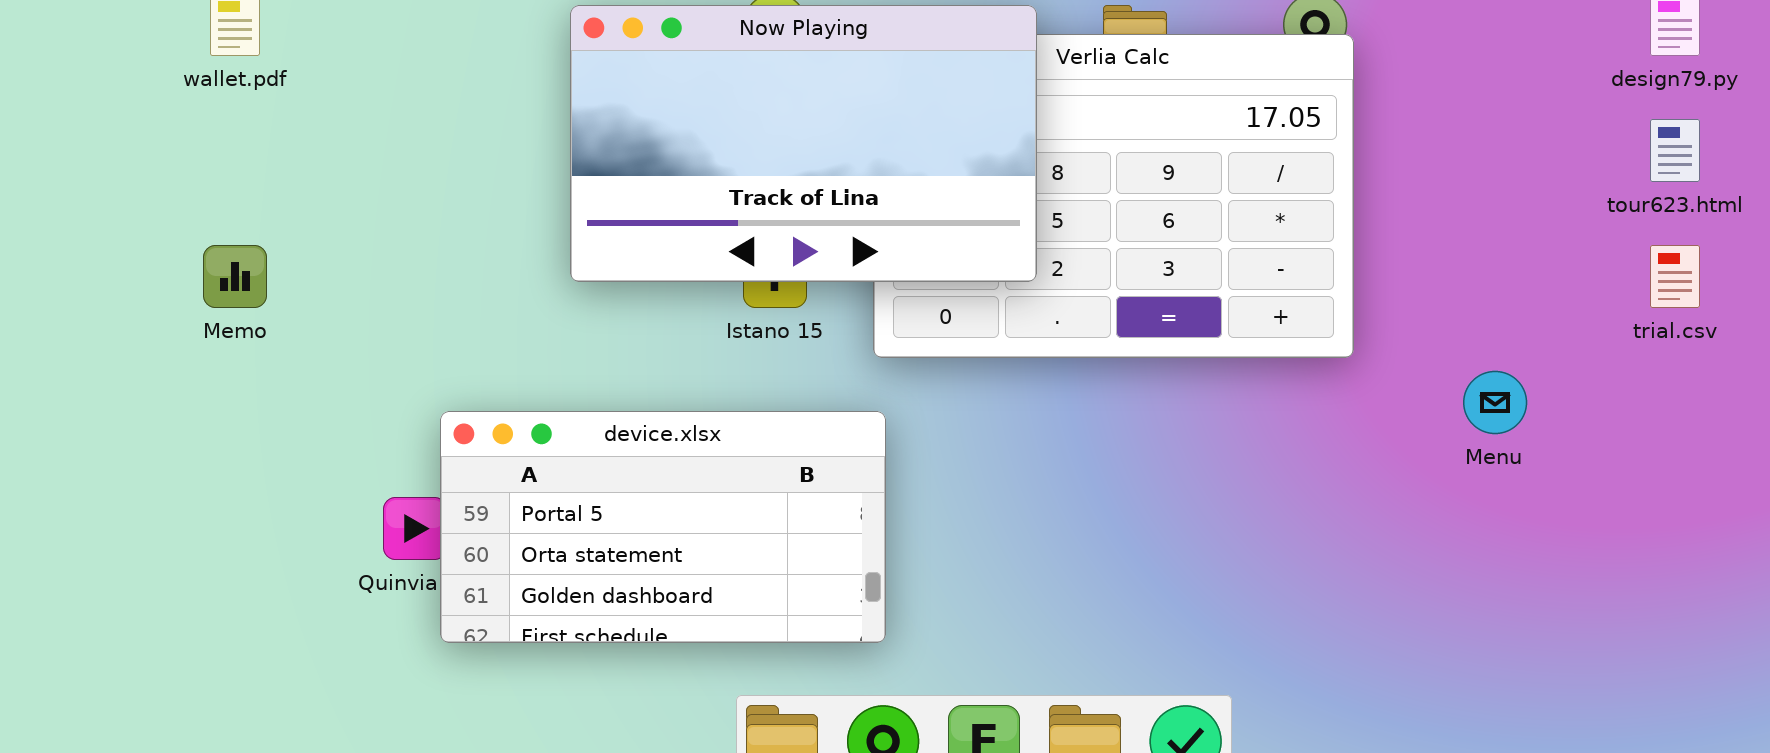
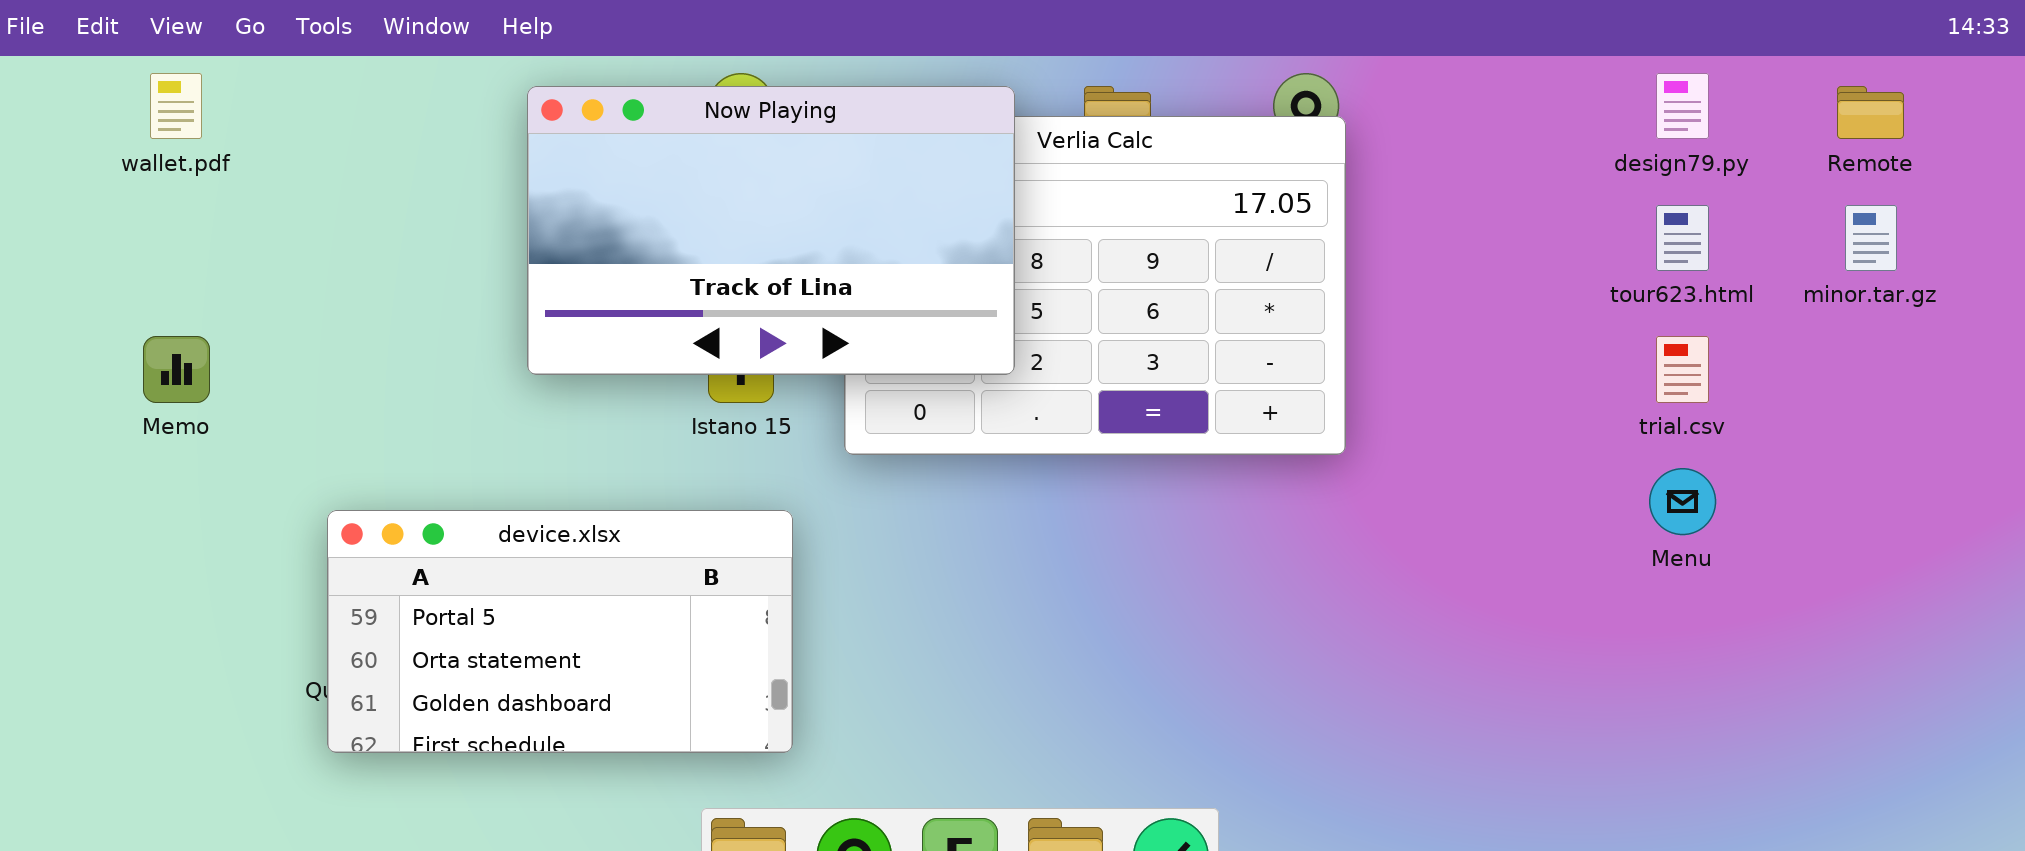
Menu: [1463,371,1527,434] -> [1649,468,1716,535], moved
device.xlsx: [440,411,886,643] -> [327,510,793,753], moved

